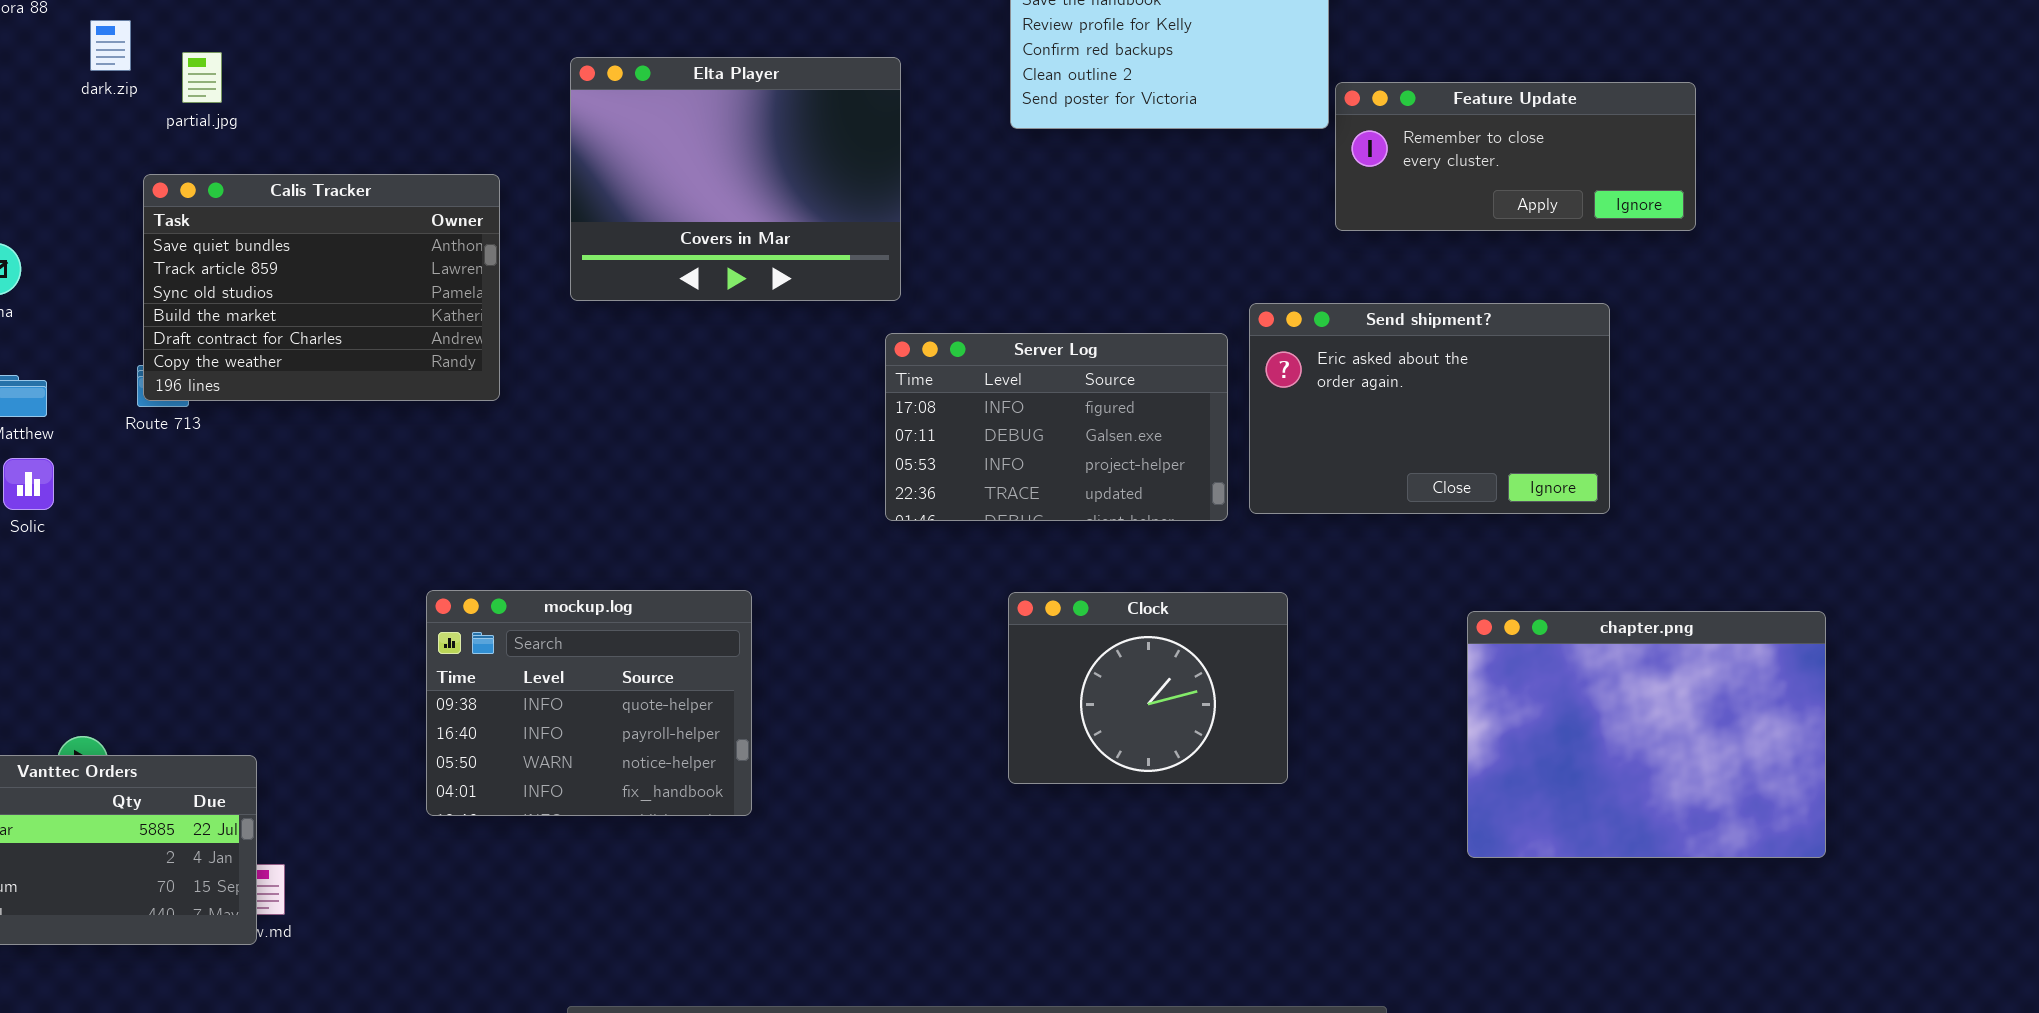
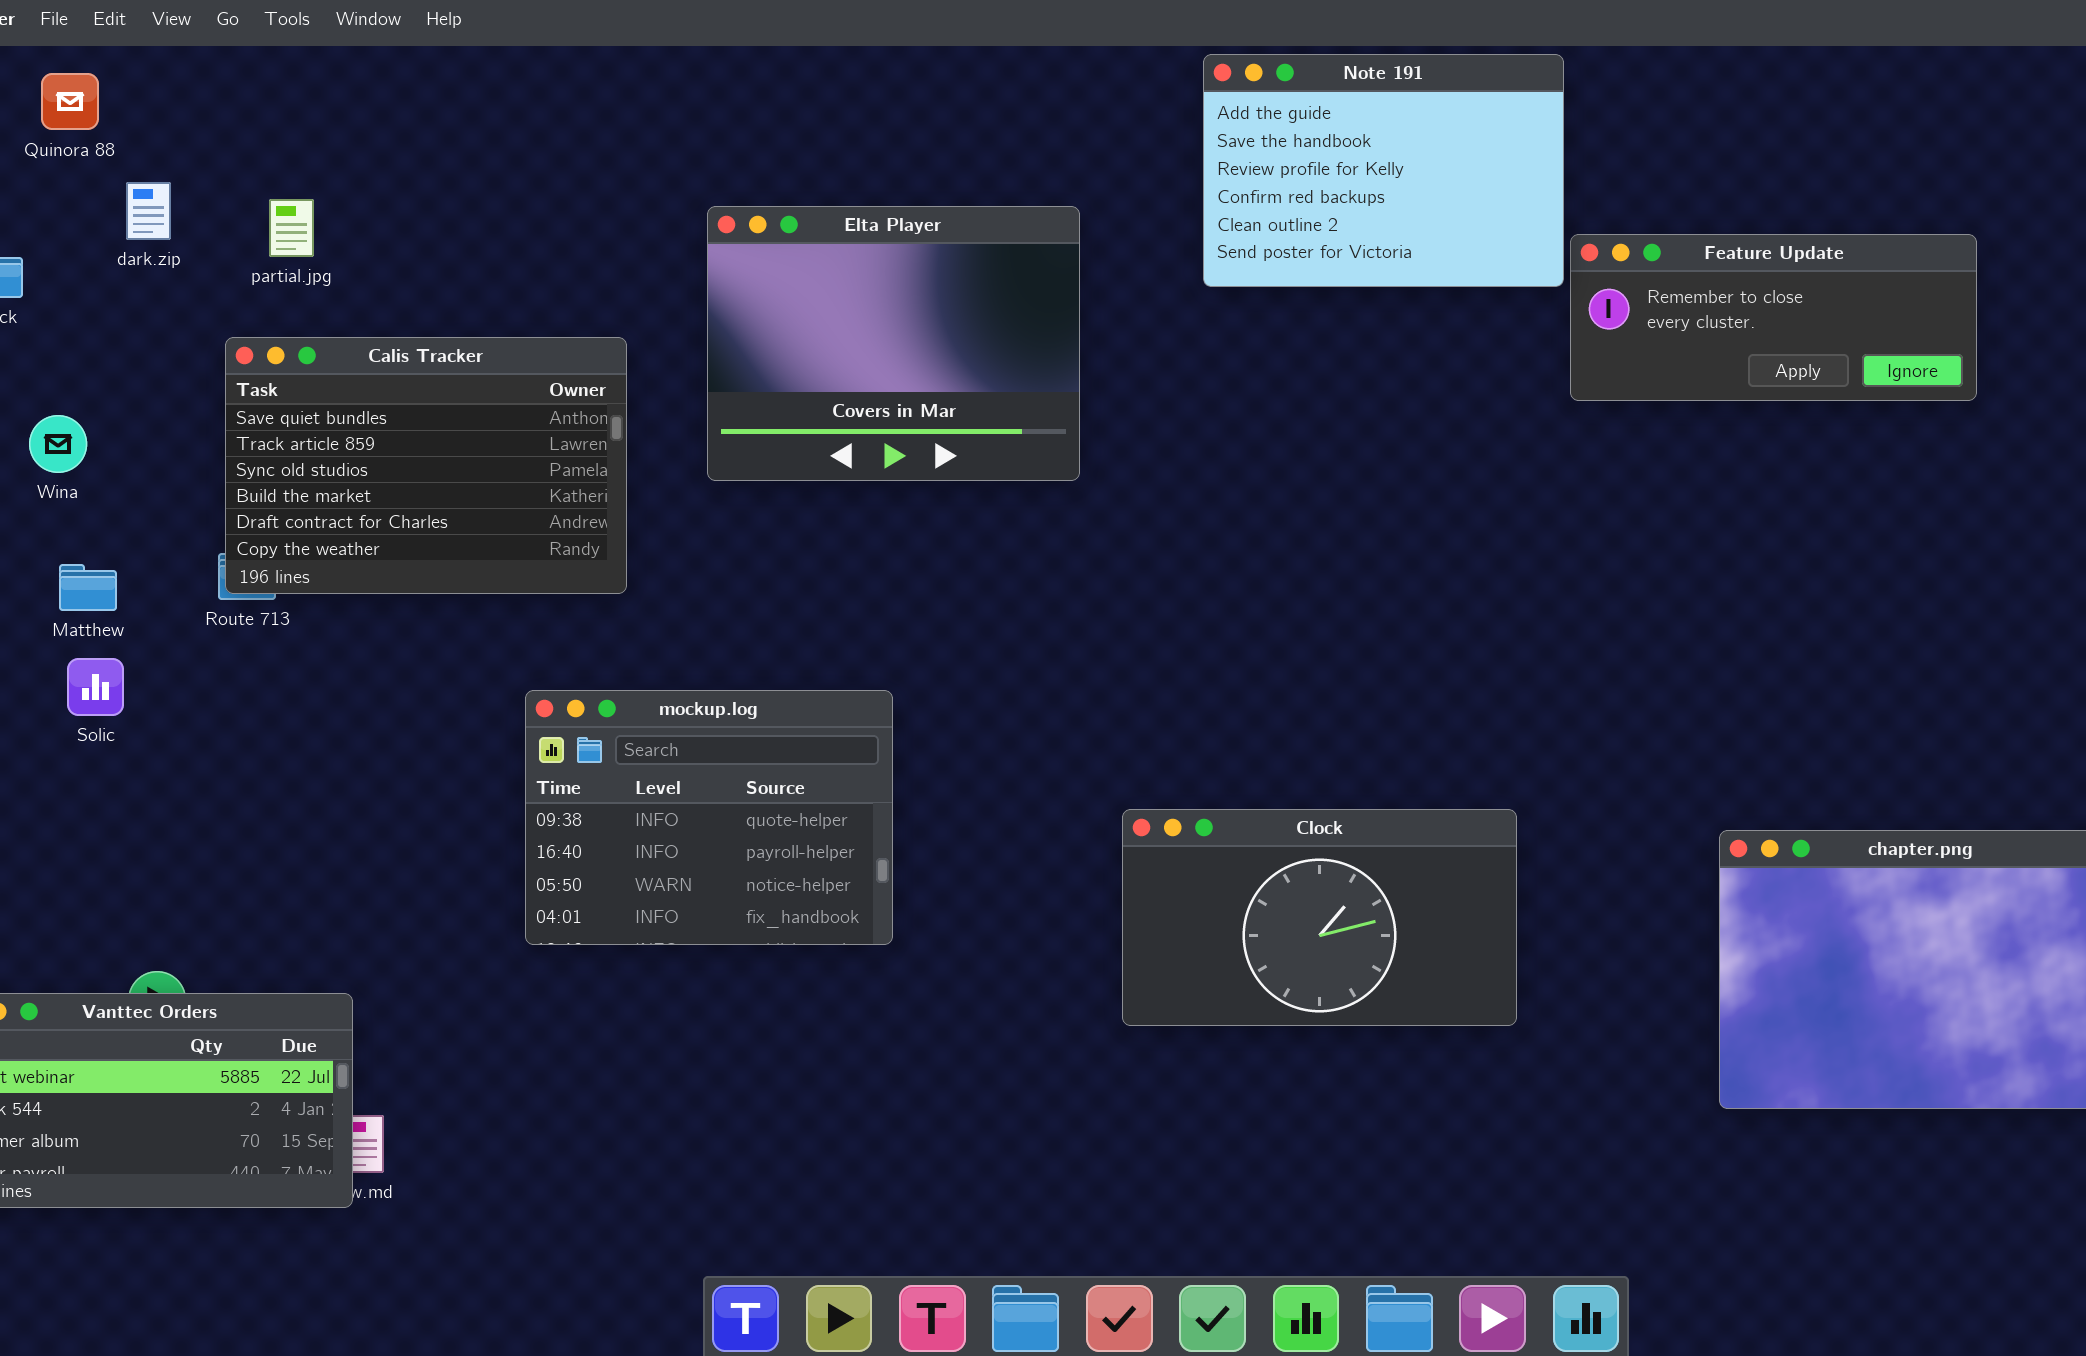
dark.zip: [90,20,131,71] -> [126,182,171,240], moved
Send shipment?: [1249,303,1610,514] -> none, closed
Server Log: [885,333,1228,521] -> none, closed
mockup.log: [426,590,752,816] -> [525,690,893,945], moved
Clock: [1008,592,1288,784] -> [1122,809,1517,1026], resized

